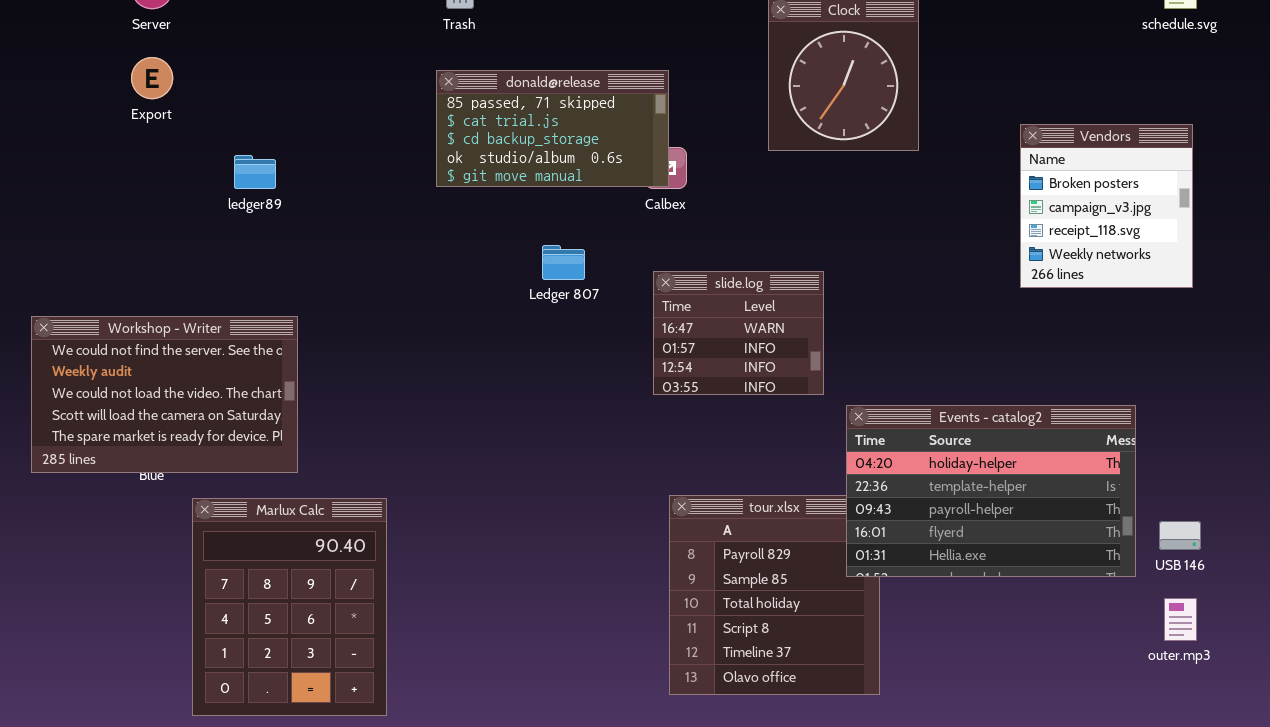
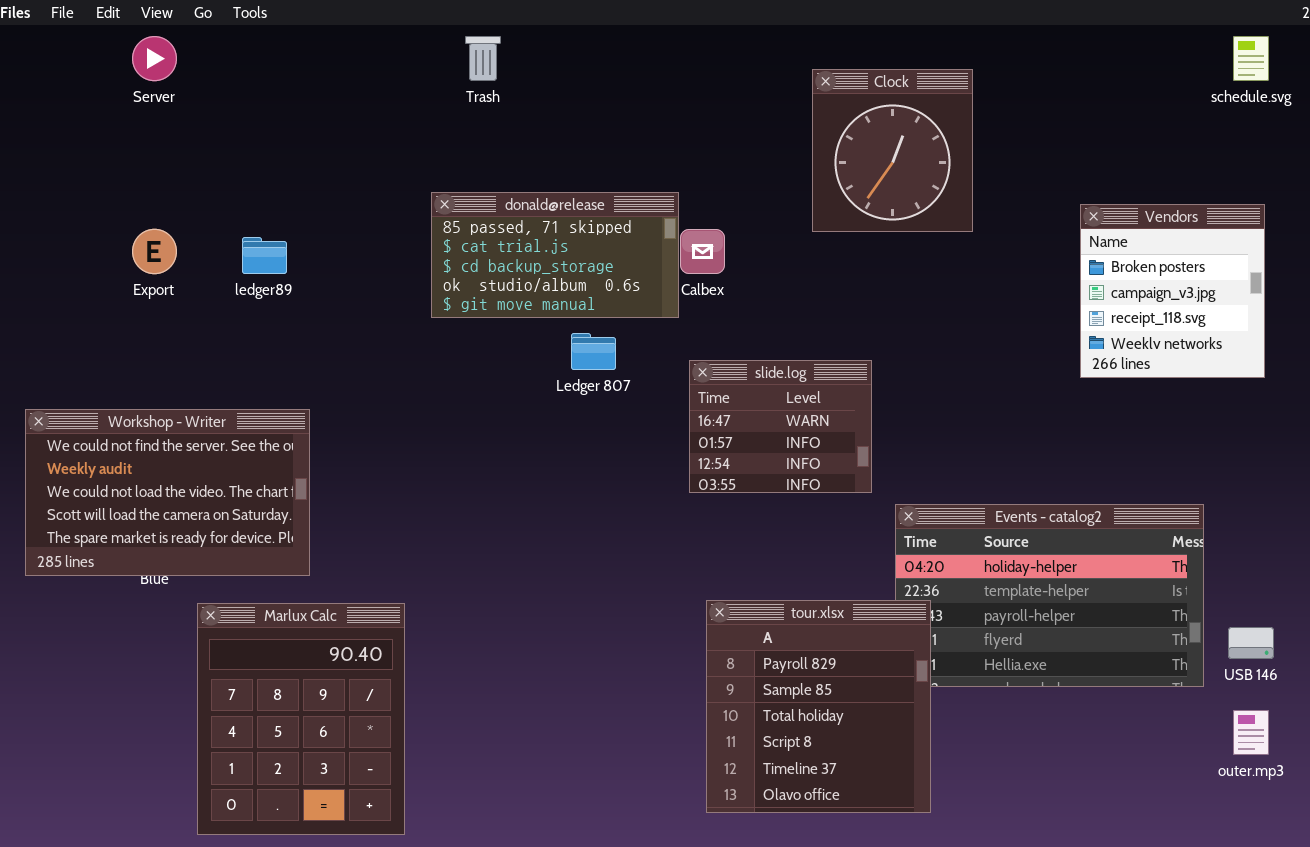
Export: [131,57,173,99] -> [132,229,177,274], moved
donald@release: [436,70,669,187] -> [431,192,679,318], moved
tour.xlsx: [669,495,880,695] -> [706,600,931,813], raised

